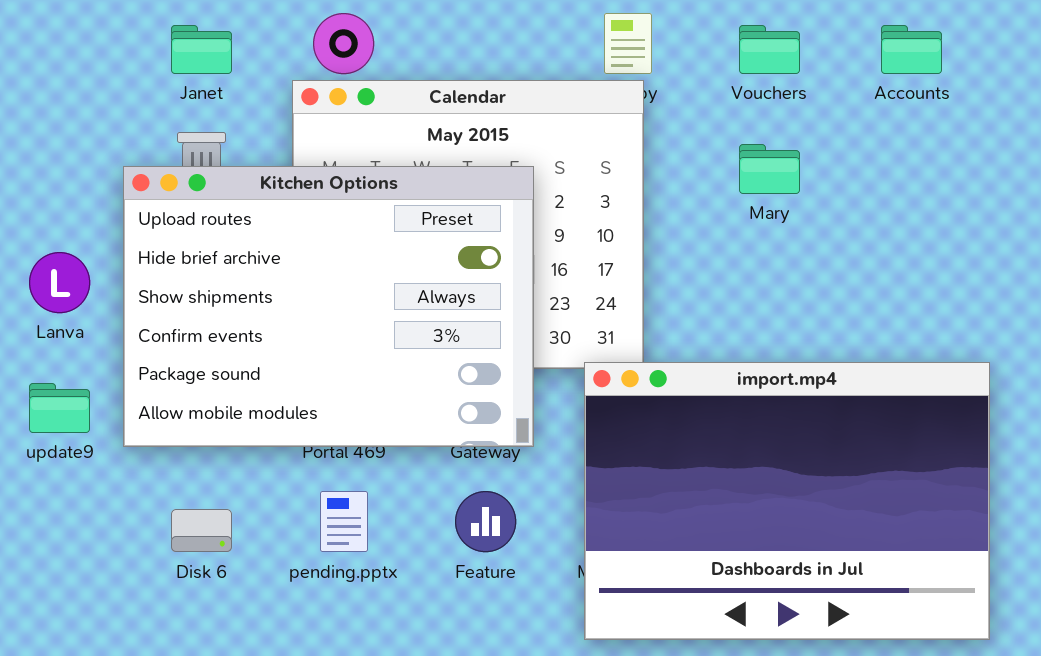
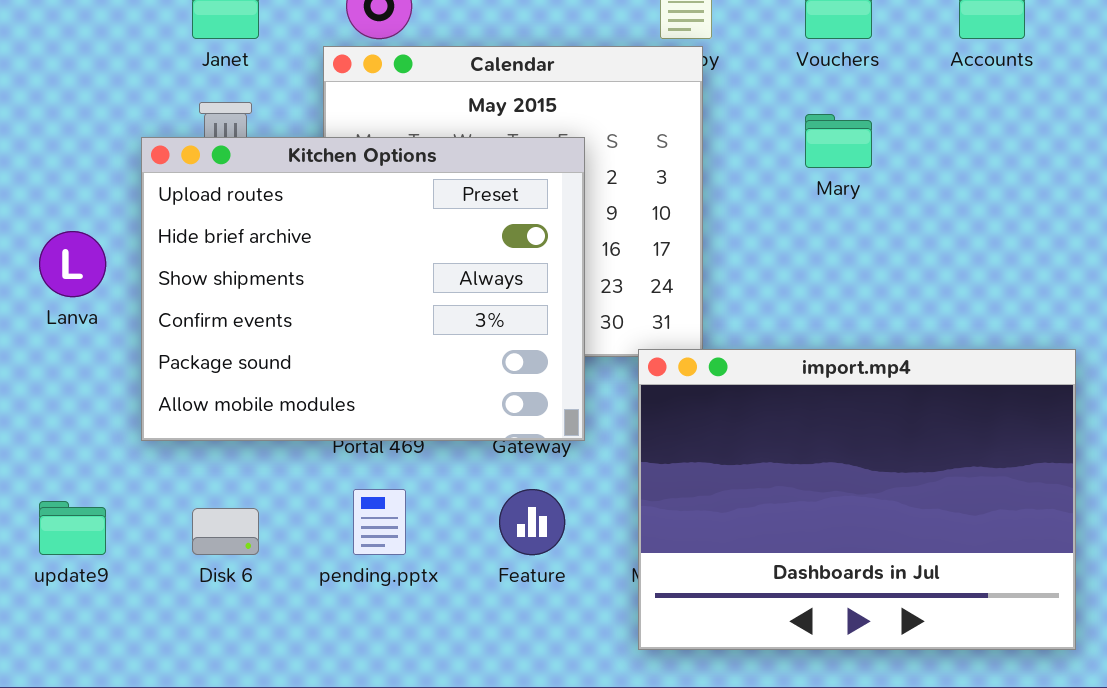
update9: [29,383,90,433] -> [39,501,106,555], moved

